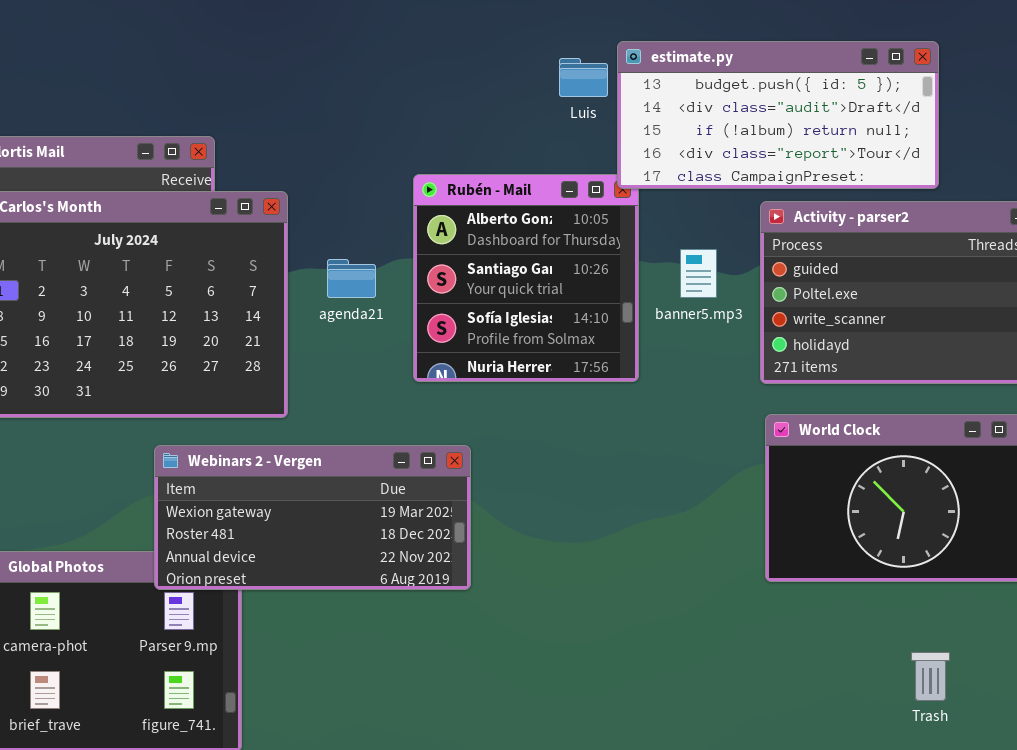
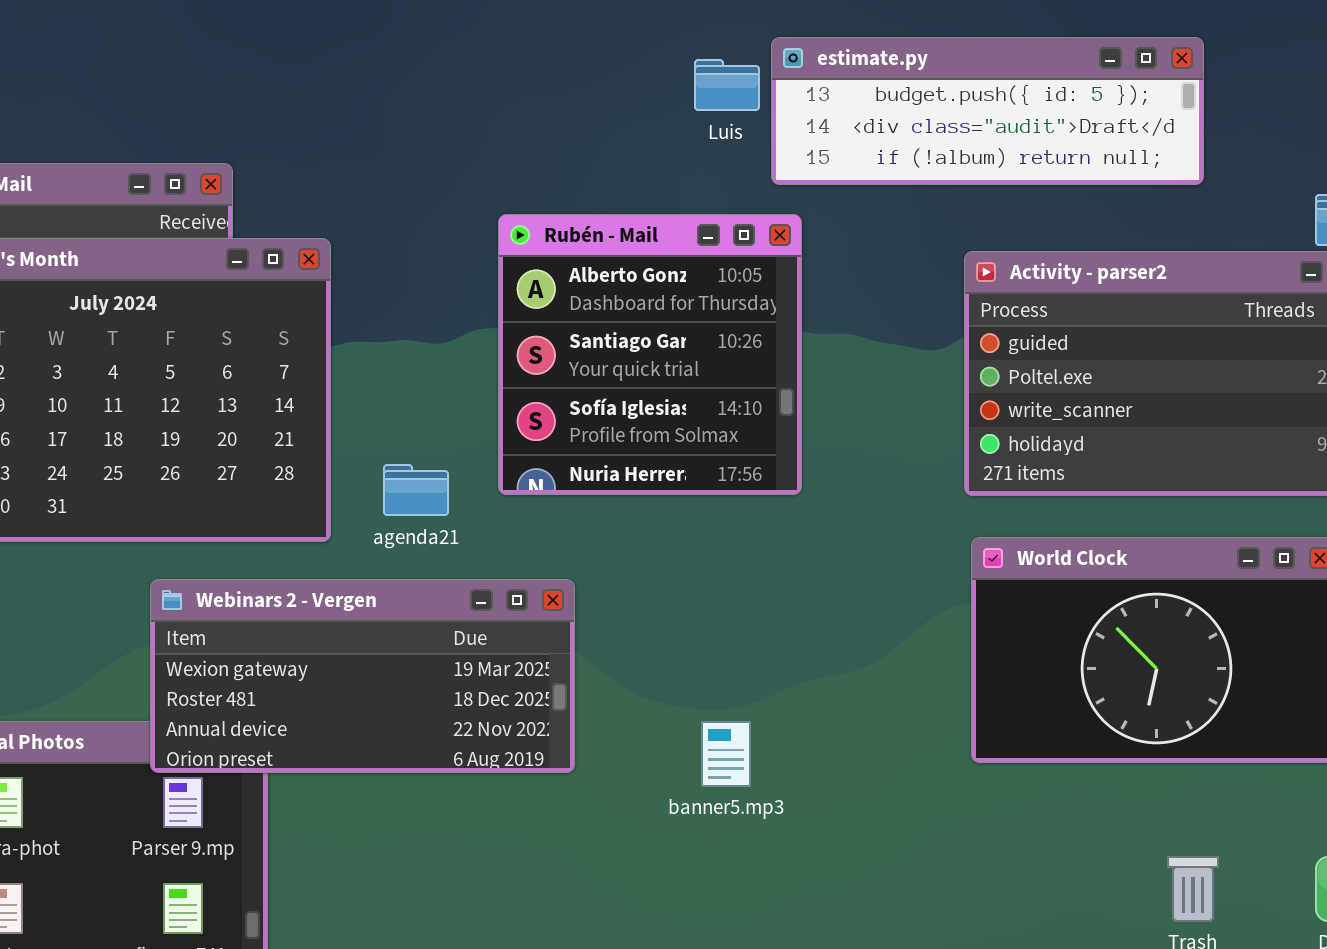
estimate.py: [617,41,939,189] -> [771,37,1204,185], resized
banner5.mp3: [680,249,717,298] -> [701,721,751,787], moved
agenda21: [327,259,376,298] -> [383,464,449,516], moved

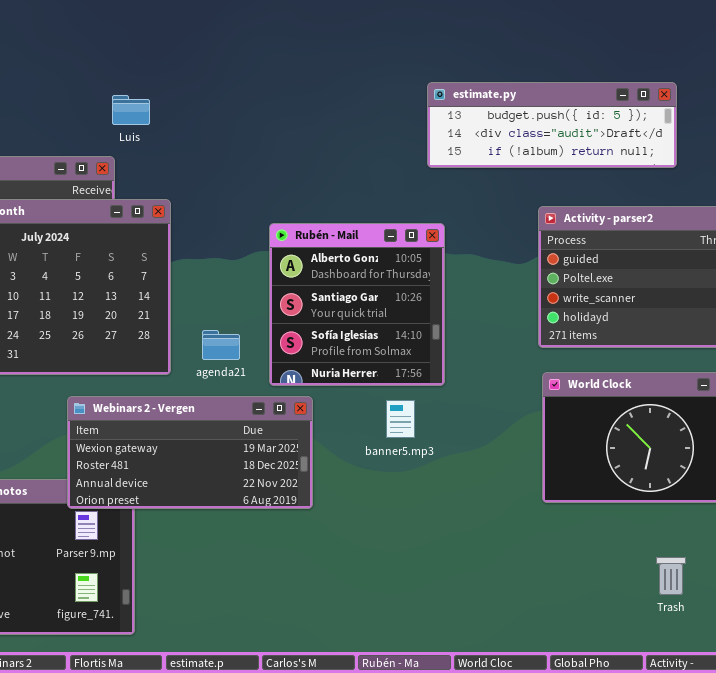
Luis: [694,59,760,111] -> [112,95,150,125], moved
Rubén - Mail: [498,214,802,495] -> [269,223,445,386], moved
banner5.mp3: [701,721,751,787] -> [386,400,415,438], moved

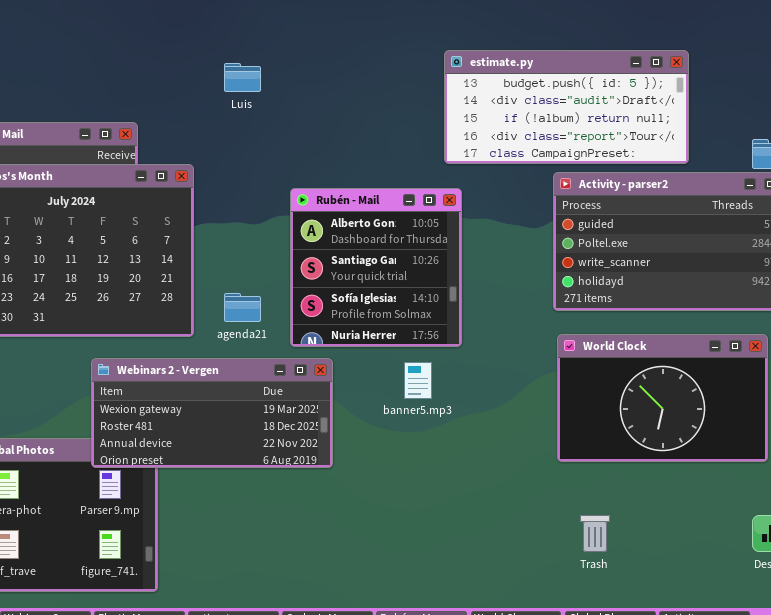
estimate.py: [427,82,677,168] -> [444,50,689,164], resized
Luis: [112,95,150,125] -> [224,63,261,92], moved
Trash: [656,557,686,595] -> [580,515,610,552], moved

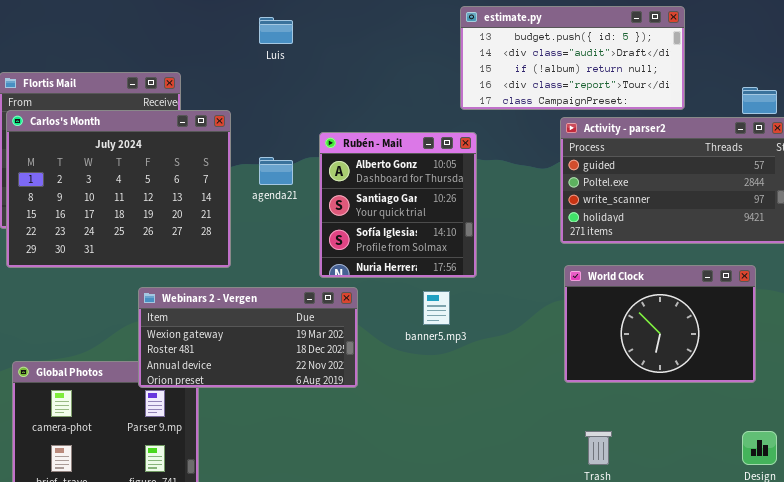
agenda21: [224,293,261,322] -> [259,157,293,185], moved

